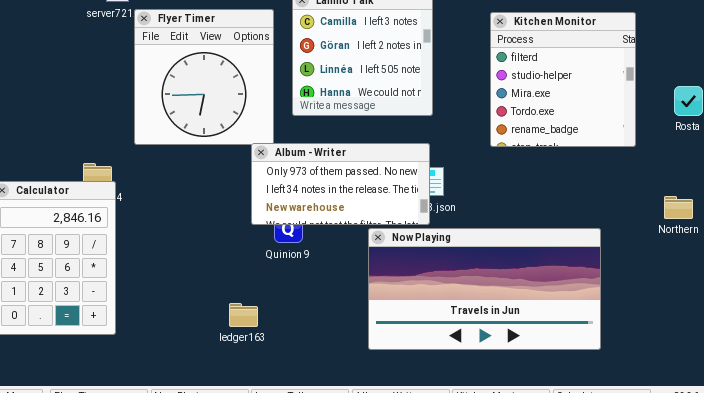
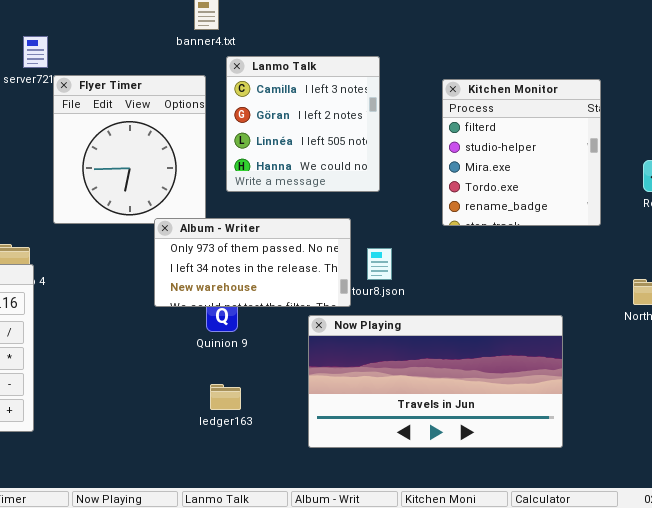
Album - Writer: [251,143,430,225] -> [154,218,351,307], moved
ledger163: [229,303,258,327] -> [210,384,241,410], moved

